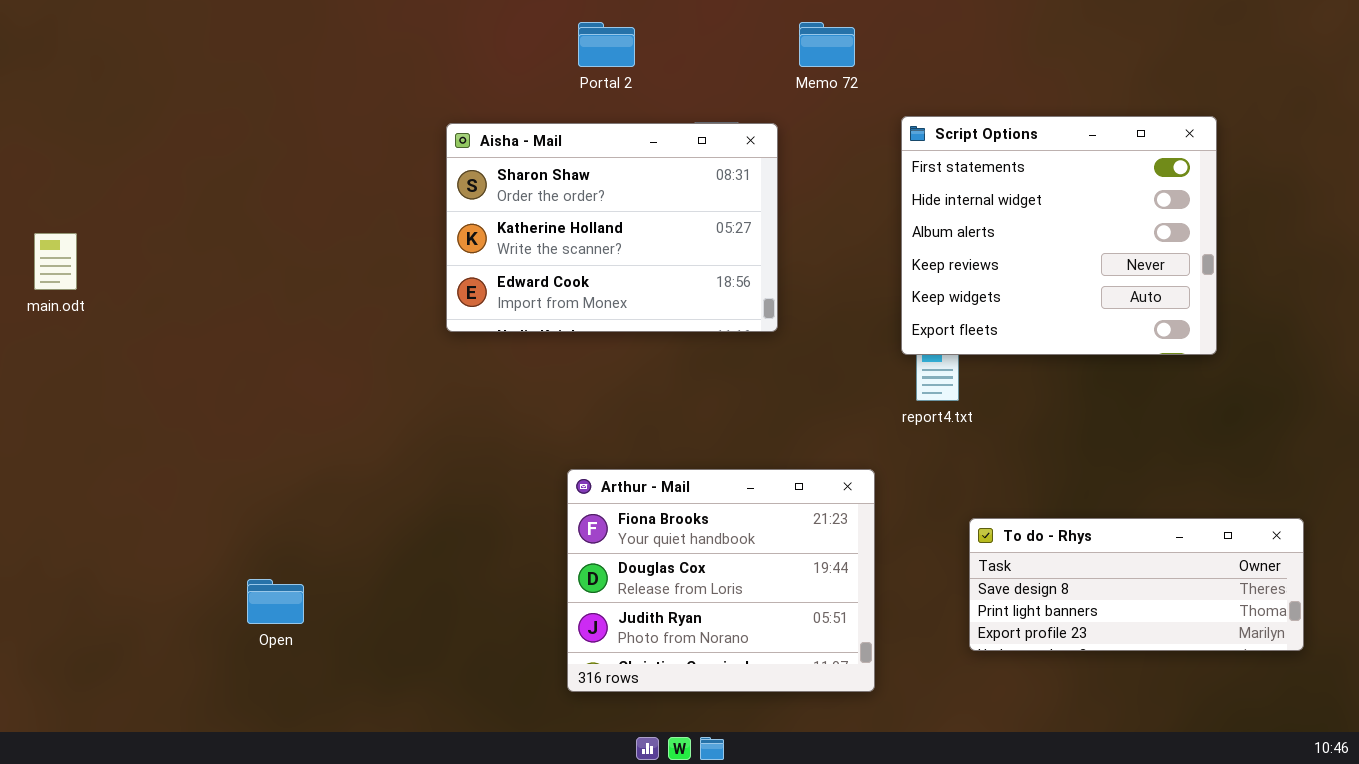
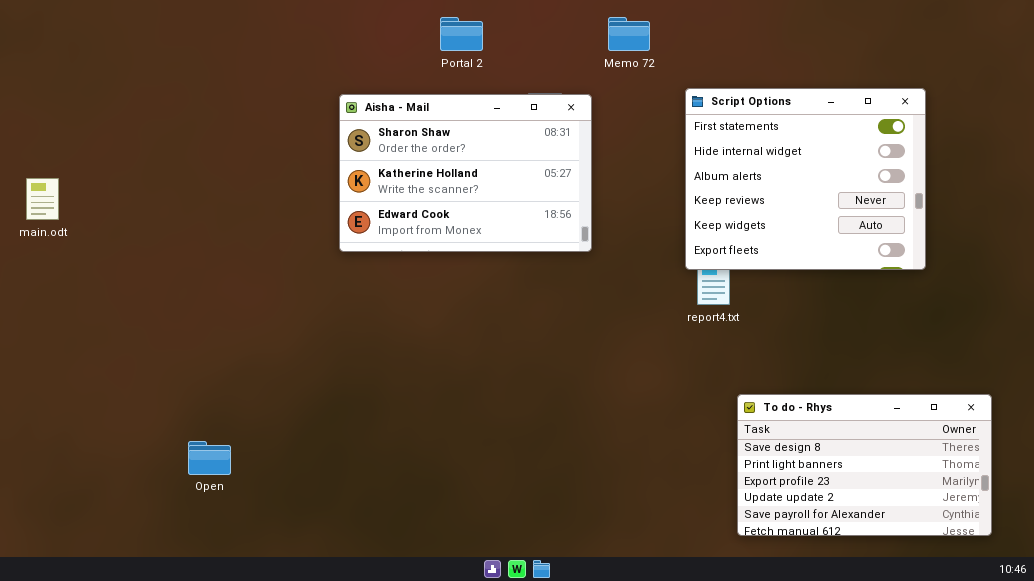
Arthur - Mail: [567,469,875,692] -> none, closed
To do - Rhys: [969,518,1304,651] -> [737,394,992,536], resized

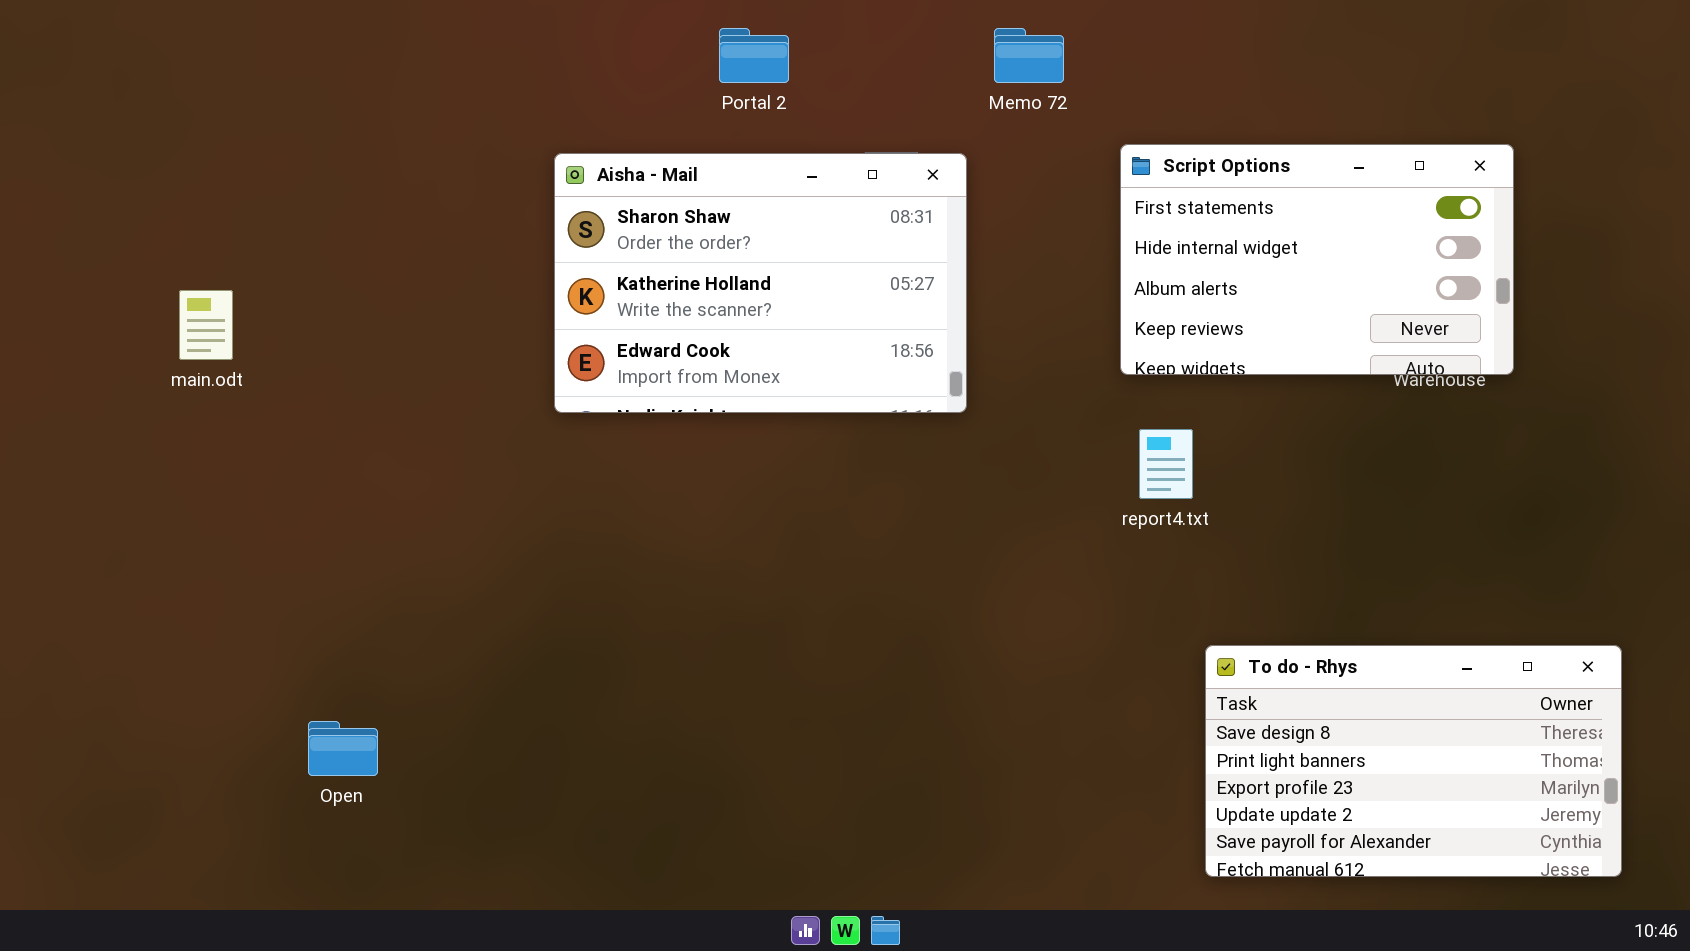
Script Options: [685,88,926,270] -> [1120,144,1514,375], resized
main.odt: [26,178,59,220] -> [179,290,233,360], moved

